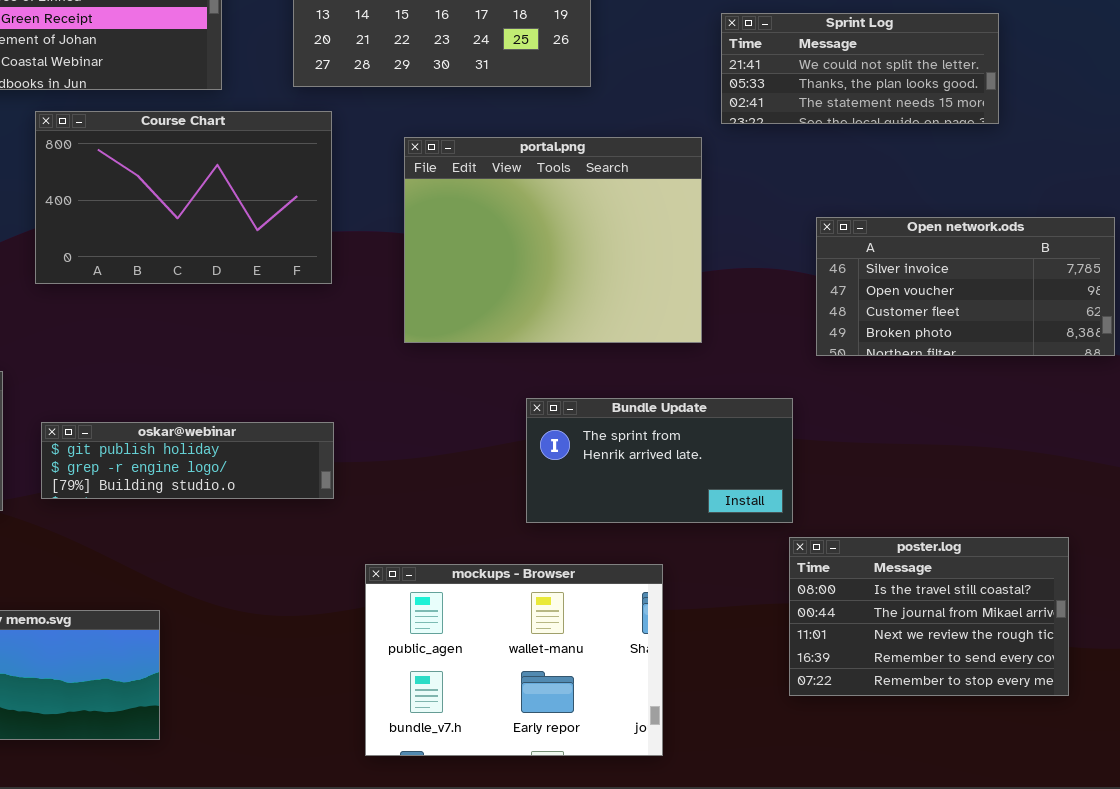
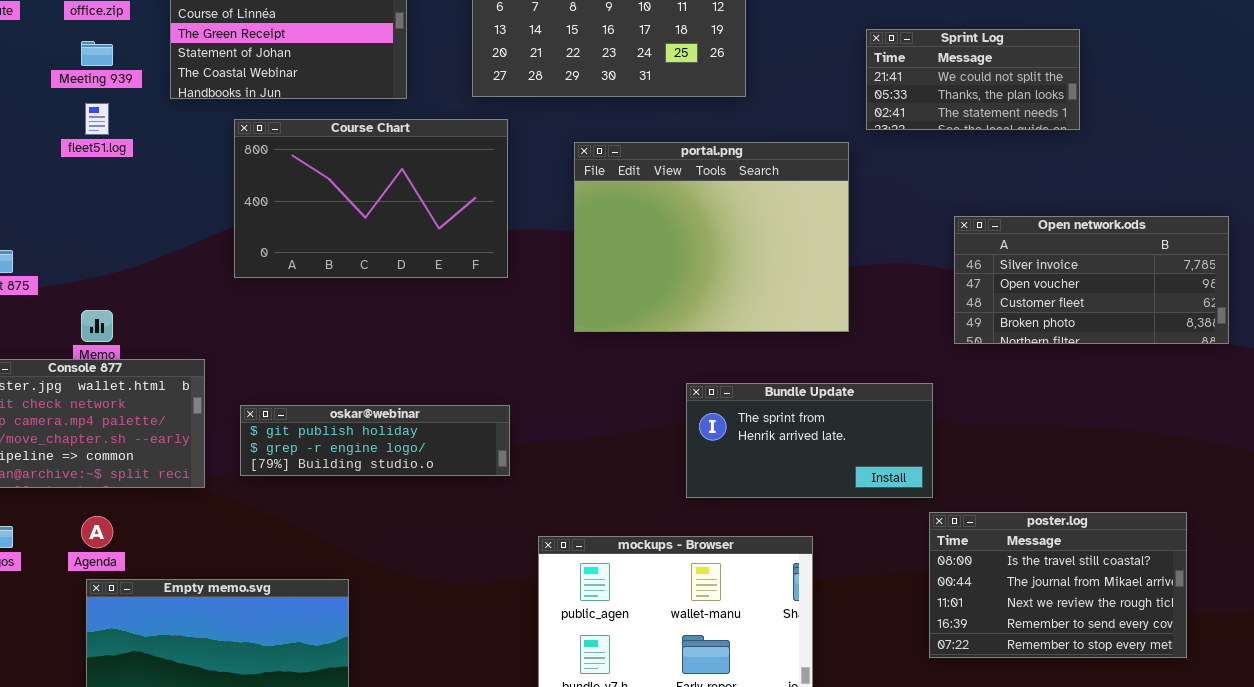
Sprint Log: [721,13,999,124] -> [866,29,1080,130], resized

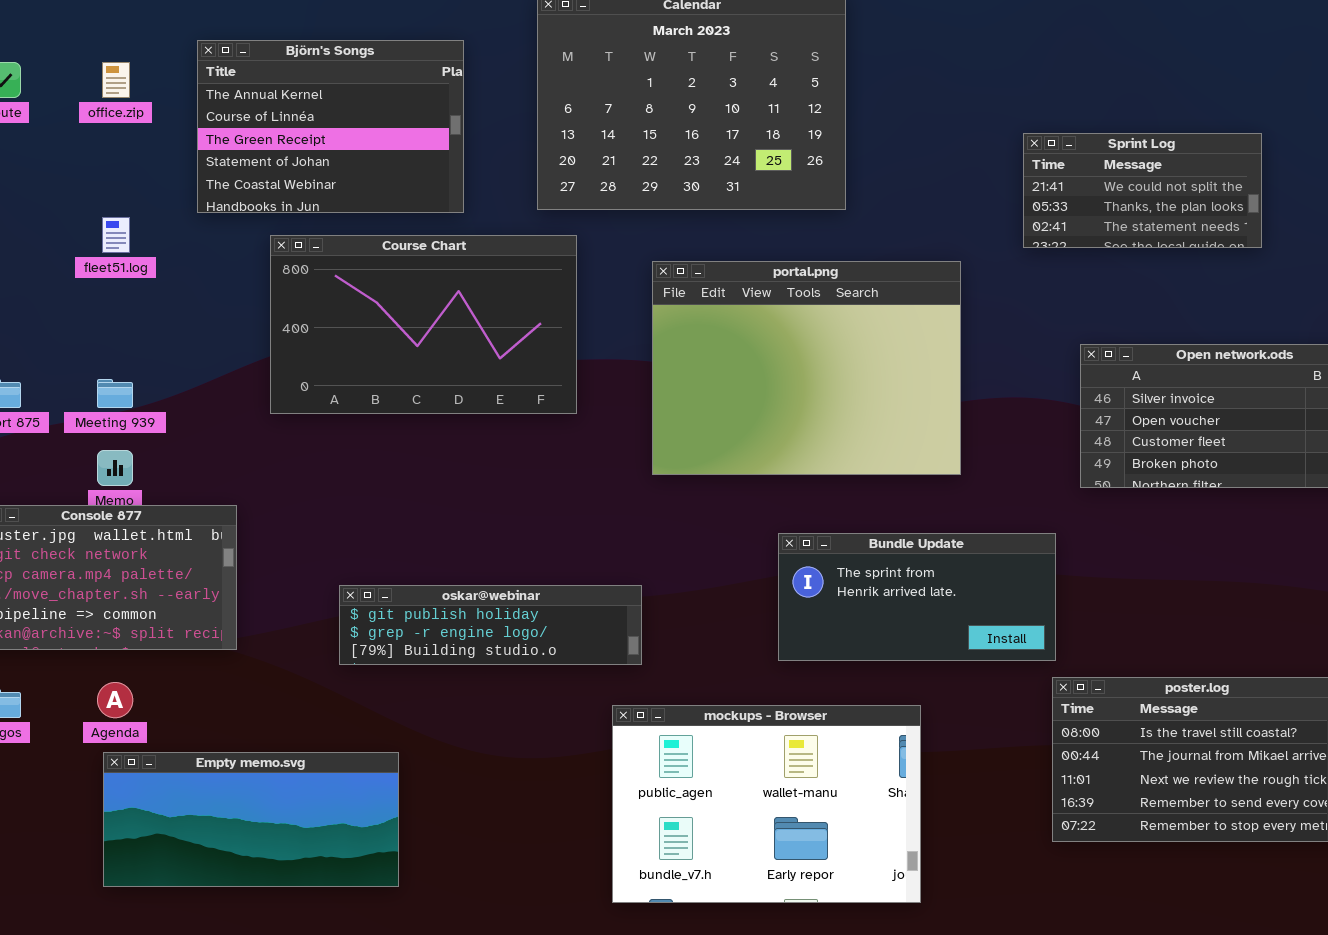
Sprint Log: [866,29,1080,130] -> [1023,133,1262,248], moved
Meeting 939: [81,41,113,66] -> [97,379,133,408], moved
oskar@webinar: [240,405,510,476] -> [339,585,642,665], moved

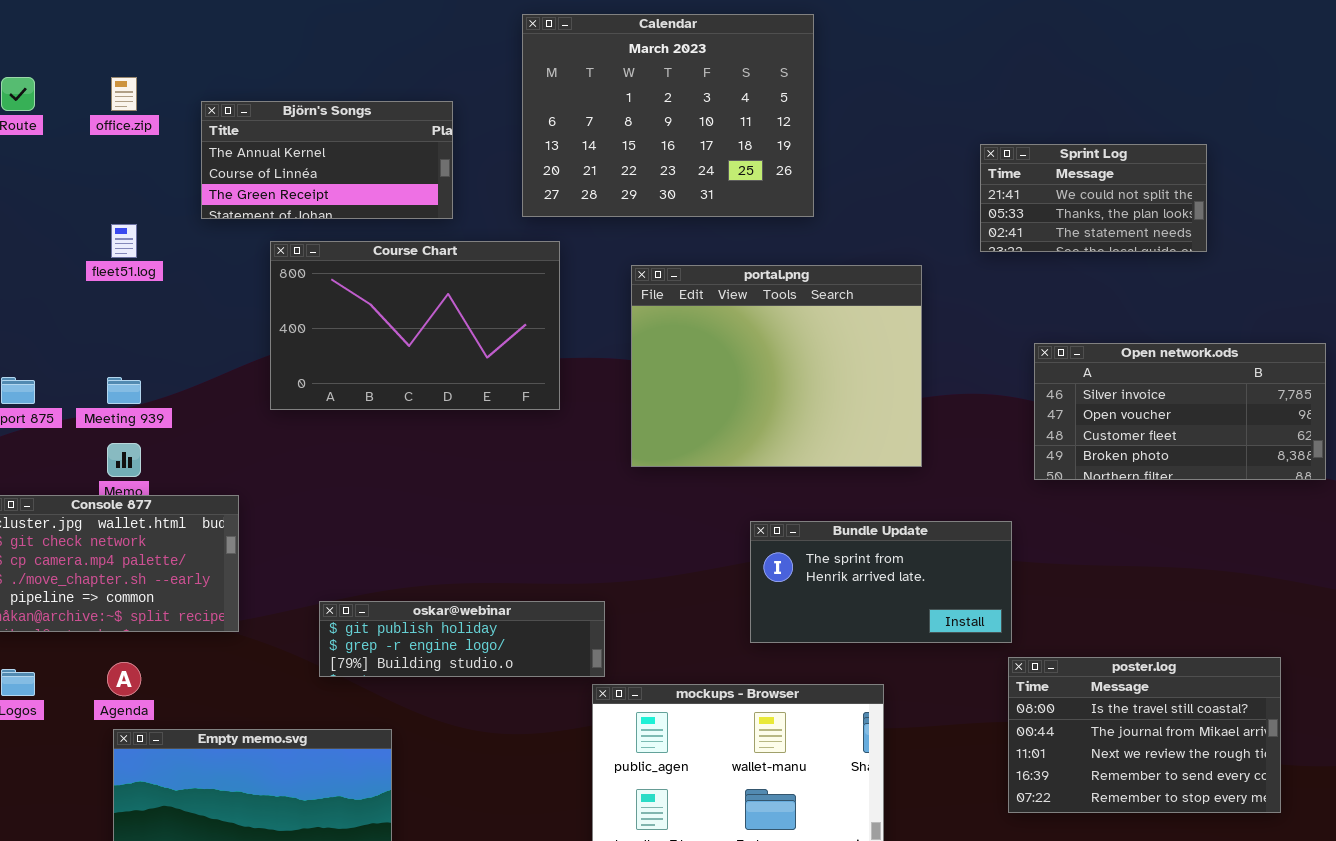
Björn's Songs: [197,40,464,213] -> [201,101,453,219], resized
oskar@webinar: [339,585,642,665] -> [319,601,605,677], moved

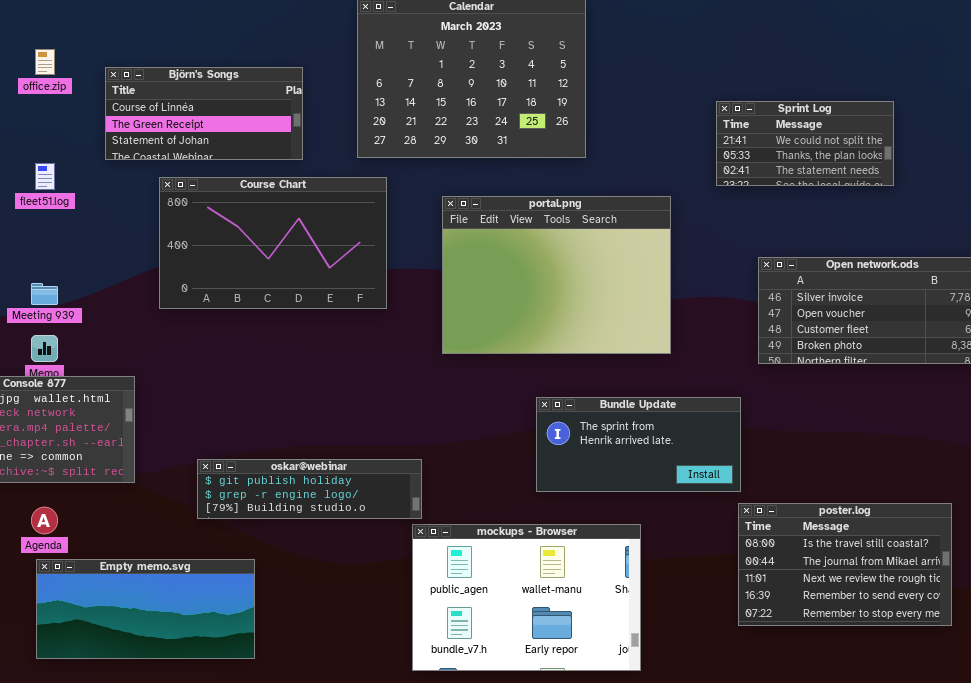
Björn's Songs: [201,101,453,219] -> [105,67,303,160], scrolled down 1 row

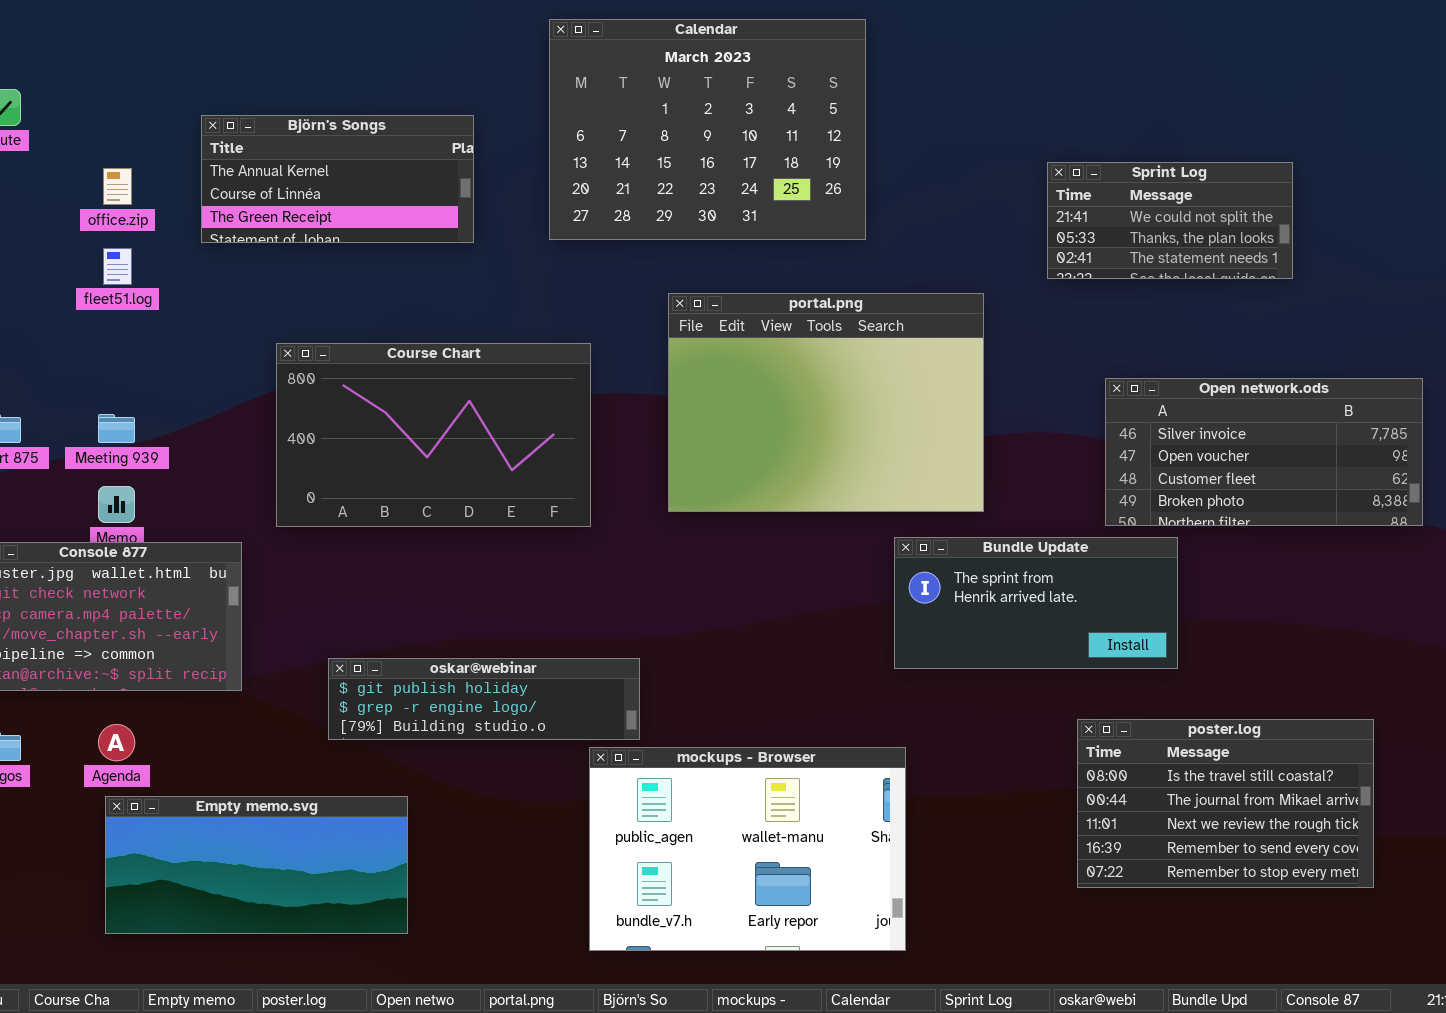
office.zip: [35,49,55,75] -> [103,168,132,205], moved
Björn's Songs: [105,67,303,160] -> [201,115,474,243], scrolled up 1 row
Course Chart: [159,177,387,309] -> [276,343,591,527], moved
Bundle Update: [536,397,741,492] -> [894,537,1178,669], moved
mockups - Browser: [412,524,641,671] -> [589,747,906,951], moved

